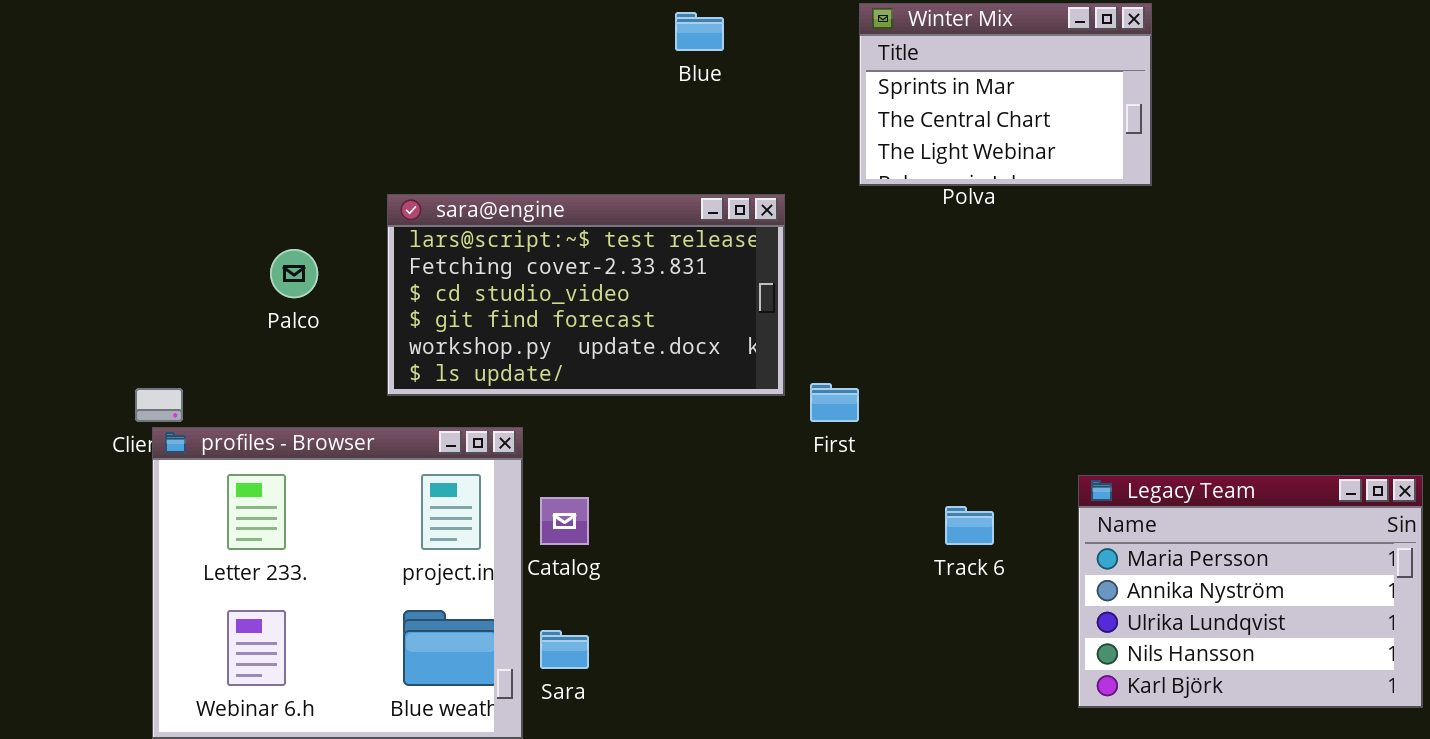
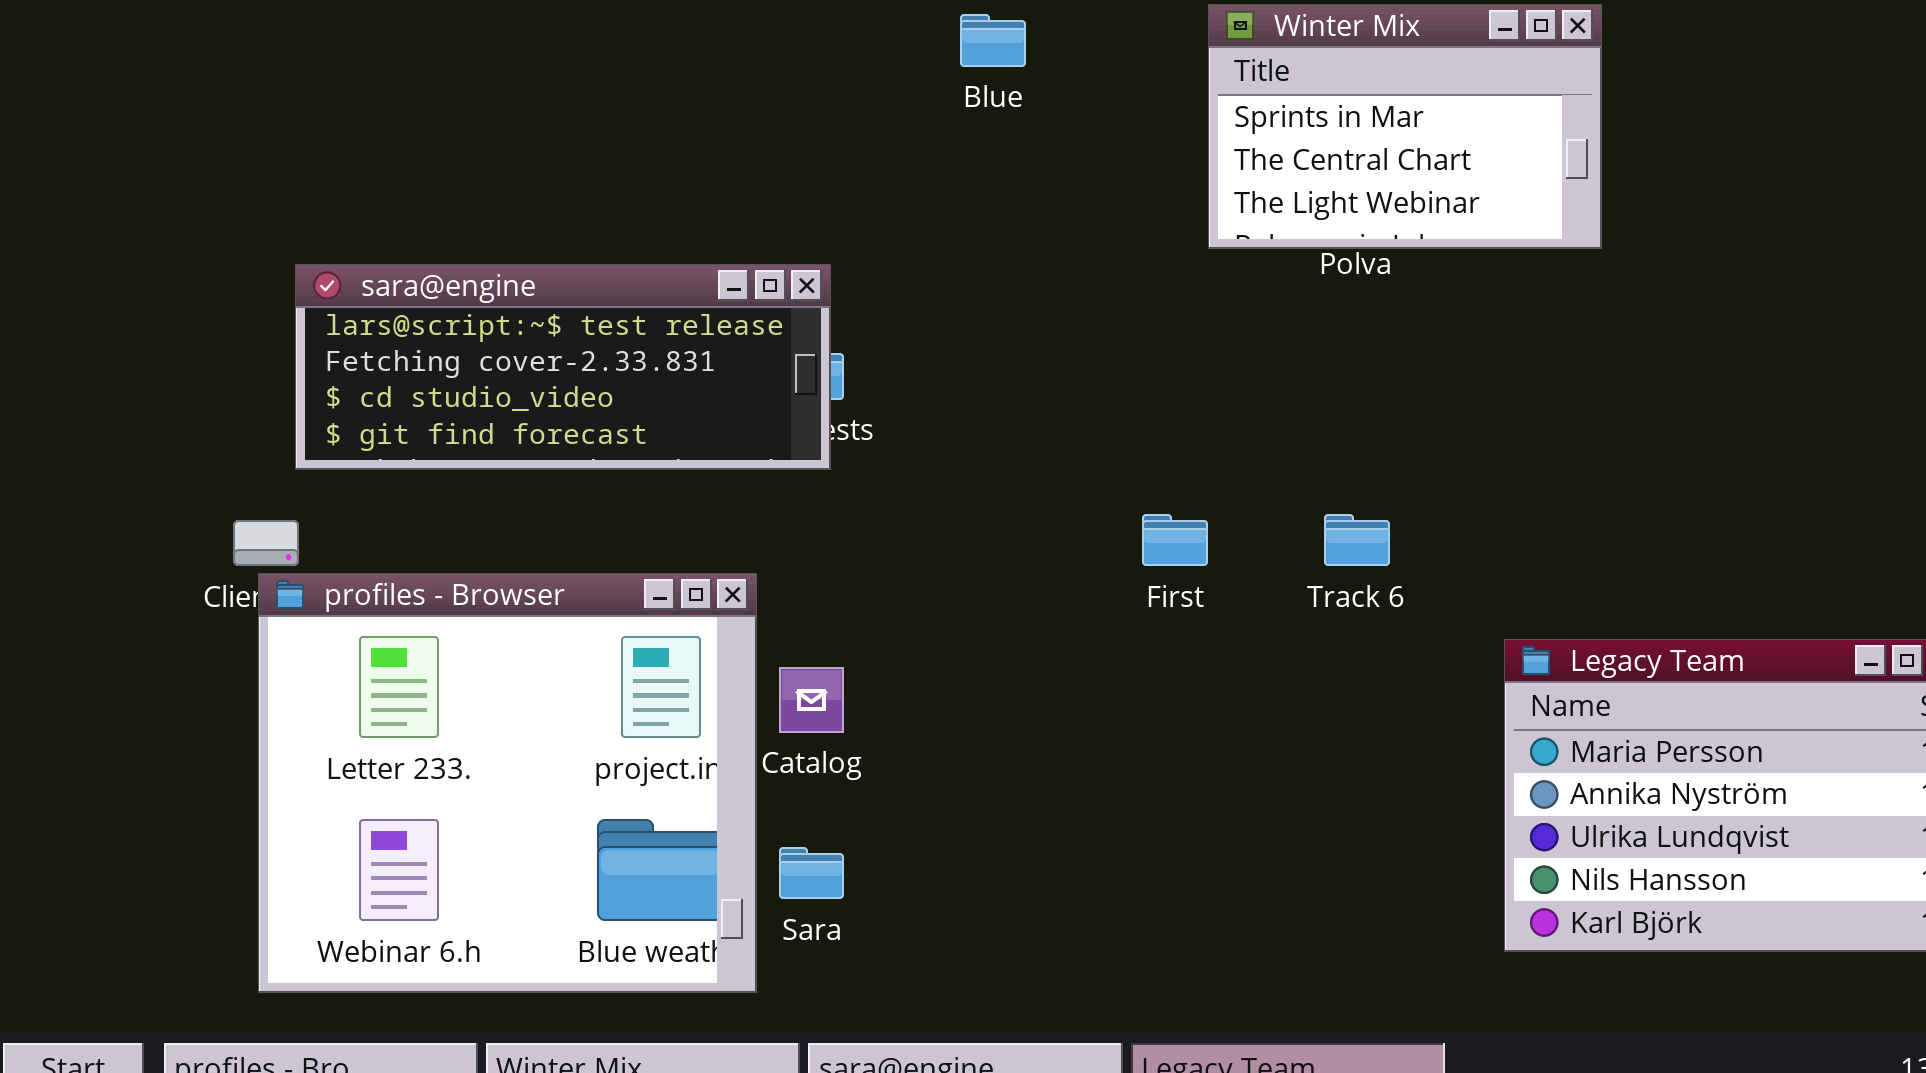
sara@engine: [387,194,785,396] -> [295,264,831,470], moved, resized
Track 6: [945,506,994,545] -> [1324,514,1390,566], moved

